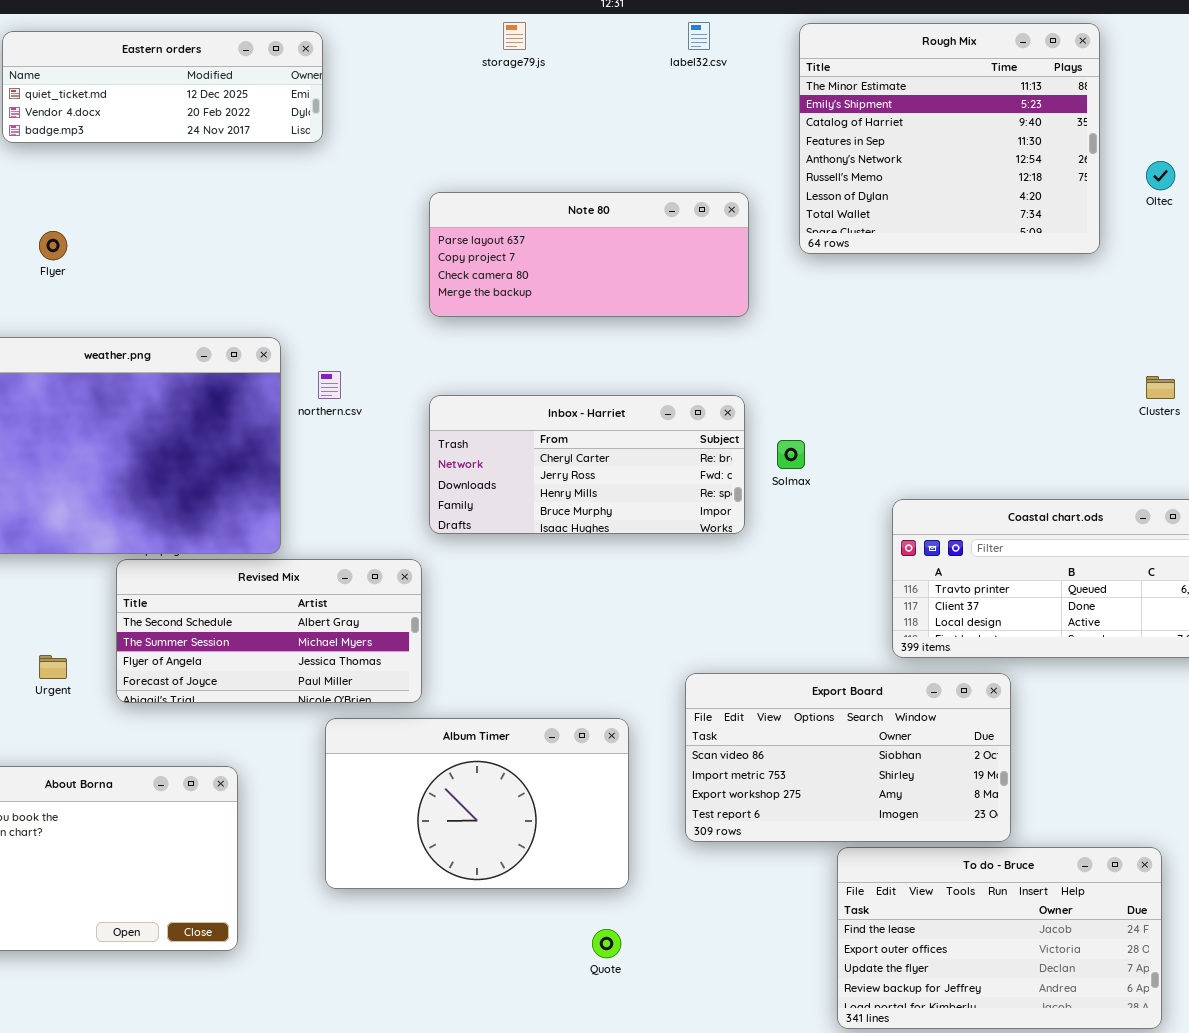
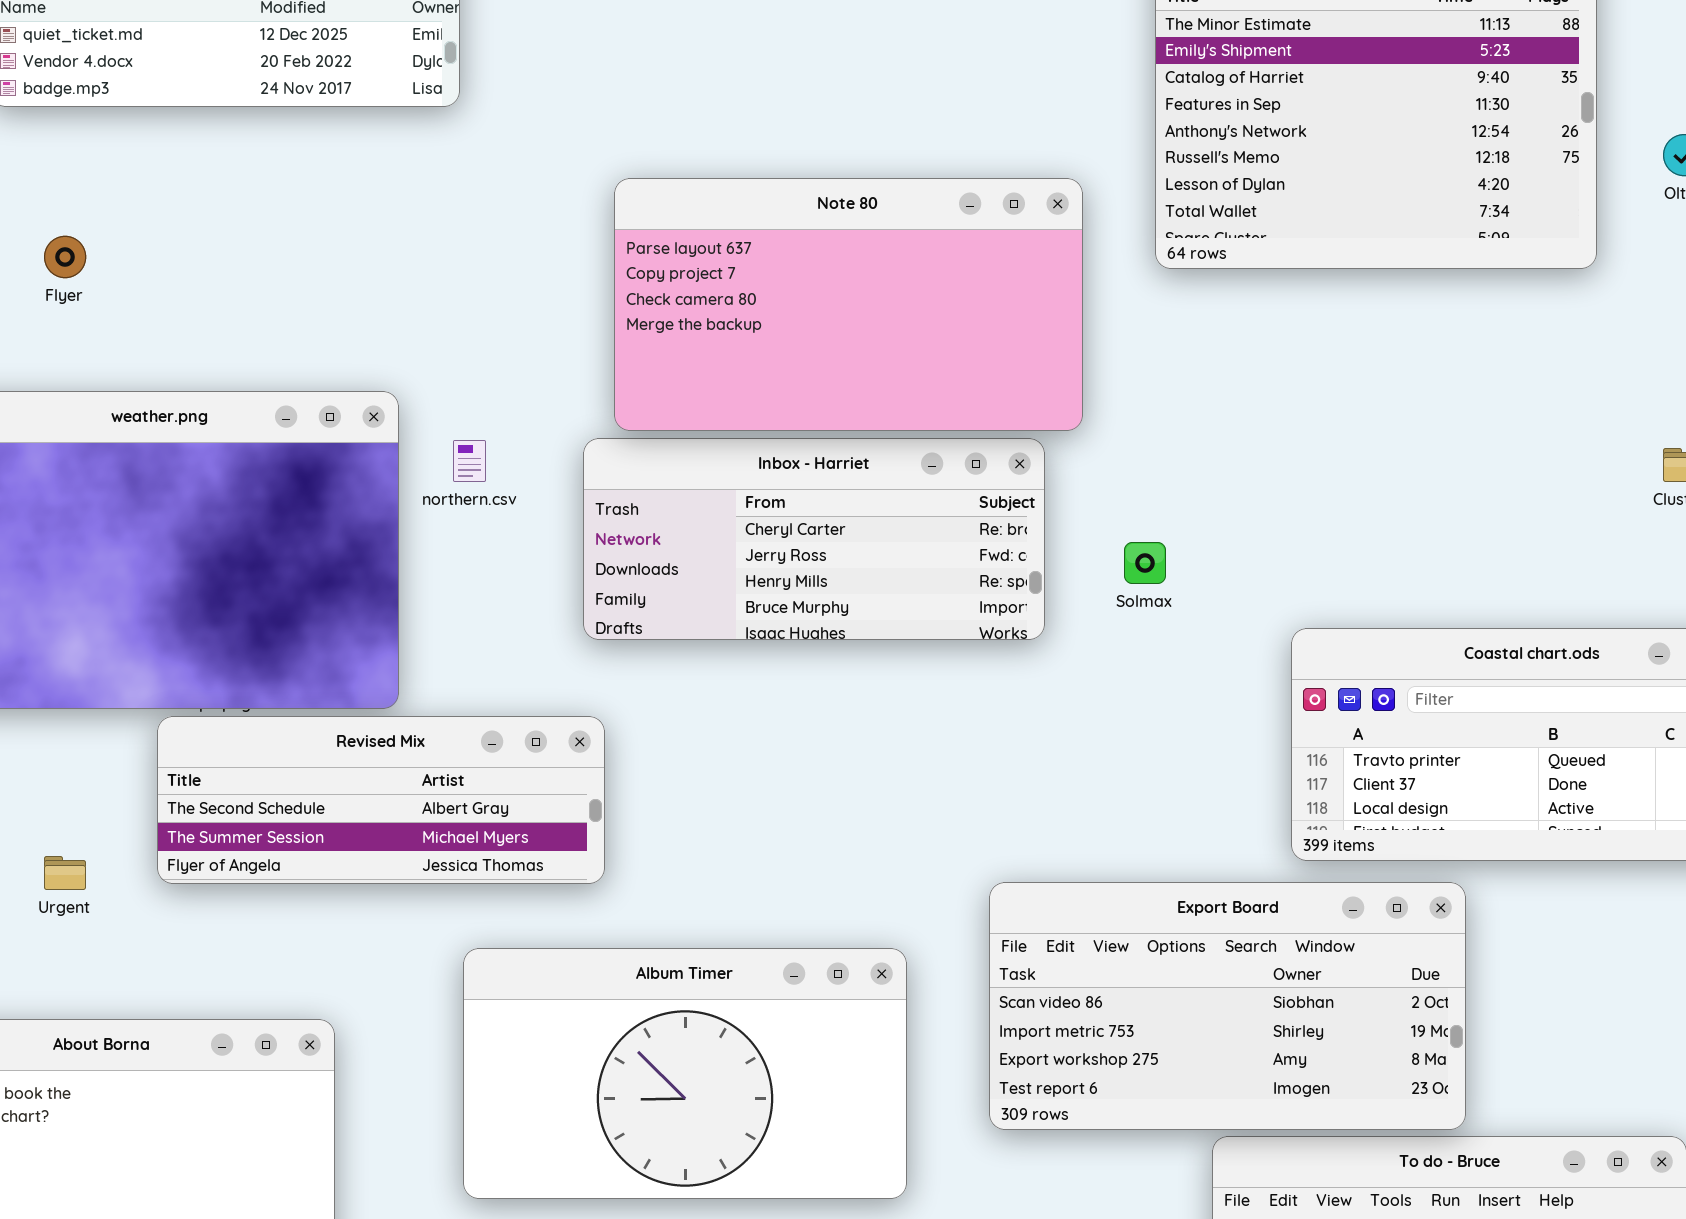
Note 80: [429,192,749,317] -> [614,178,1083,431], resized
Inbox - Harriet: [429,395,745,534] -> [583,438,1045,640], moved
Revised Mix: [116,559,422,703] -> [157,716,605,884], resized

